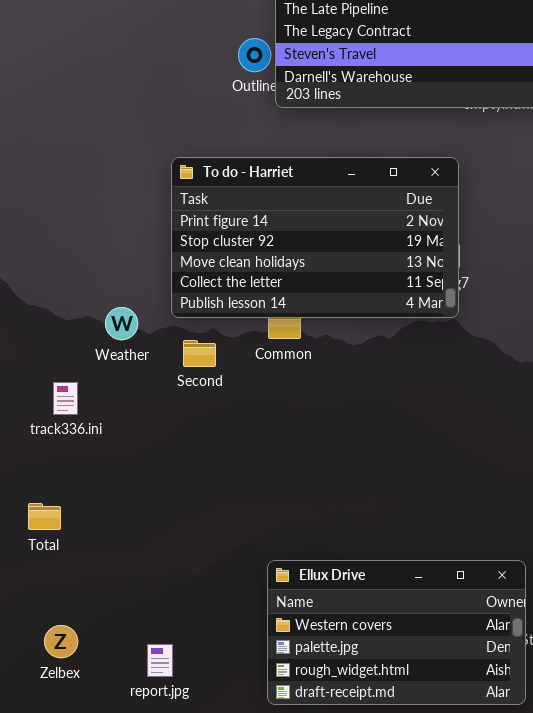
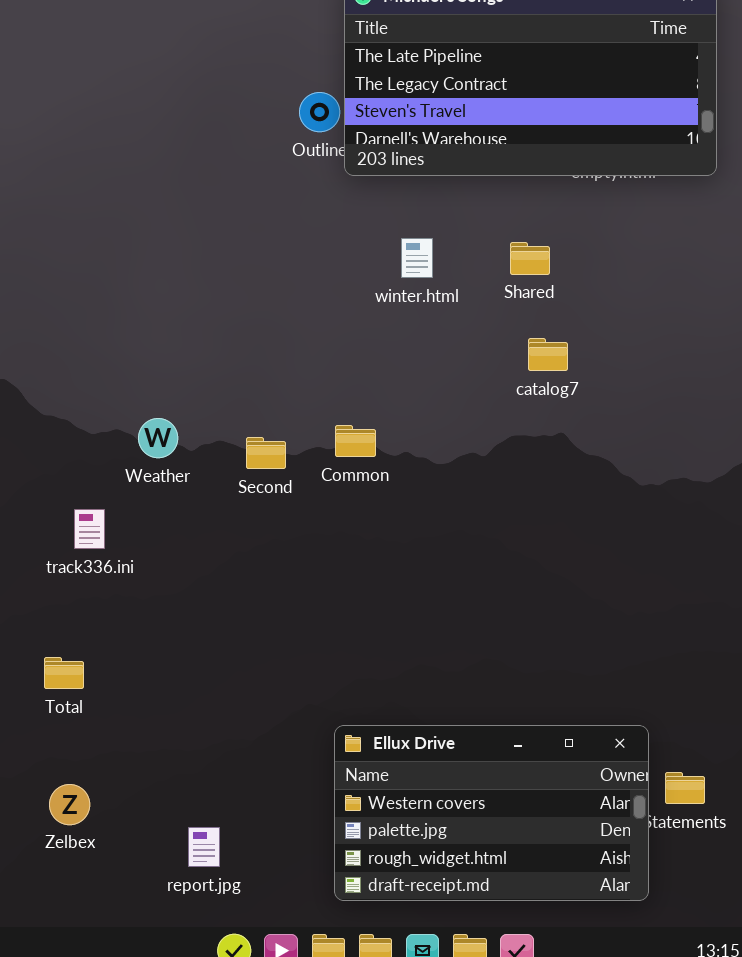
To do - Harriet: [171,157,459,318] -> none, closed
Second: [183,340,216,367] -> [246,437,286,469], moved
Zelbex: [44,625,78,658] -> [49,784,90,825], moved

